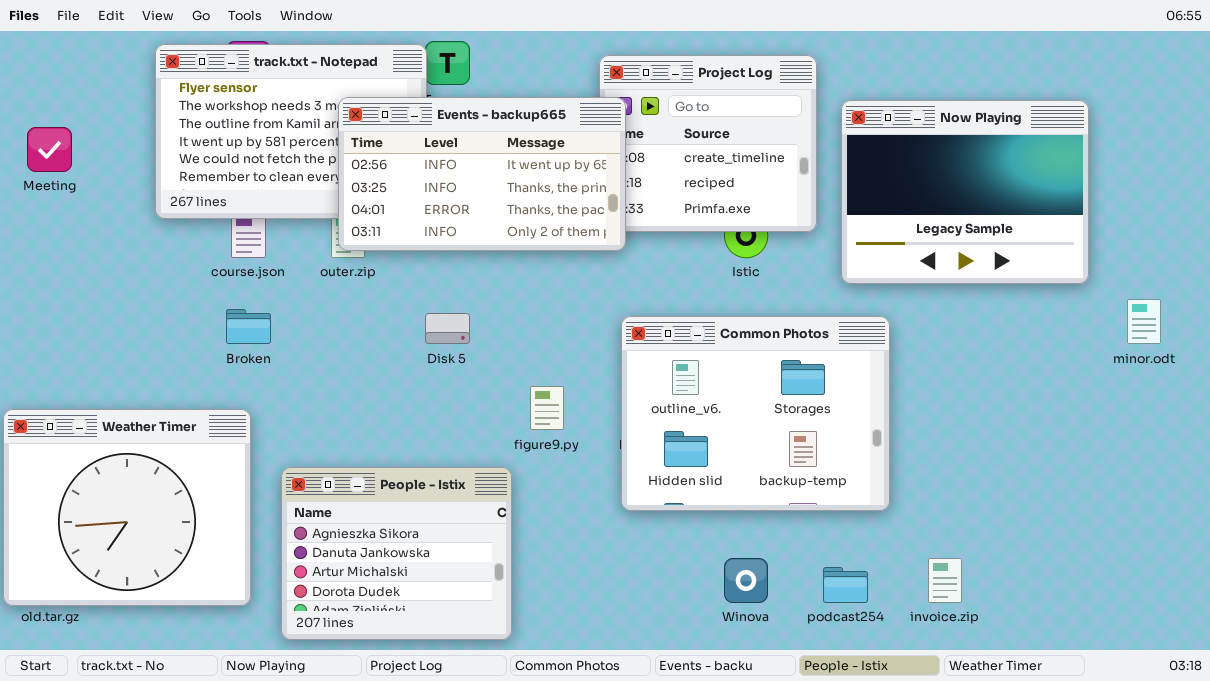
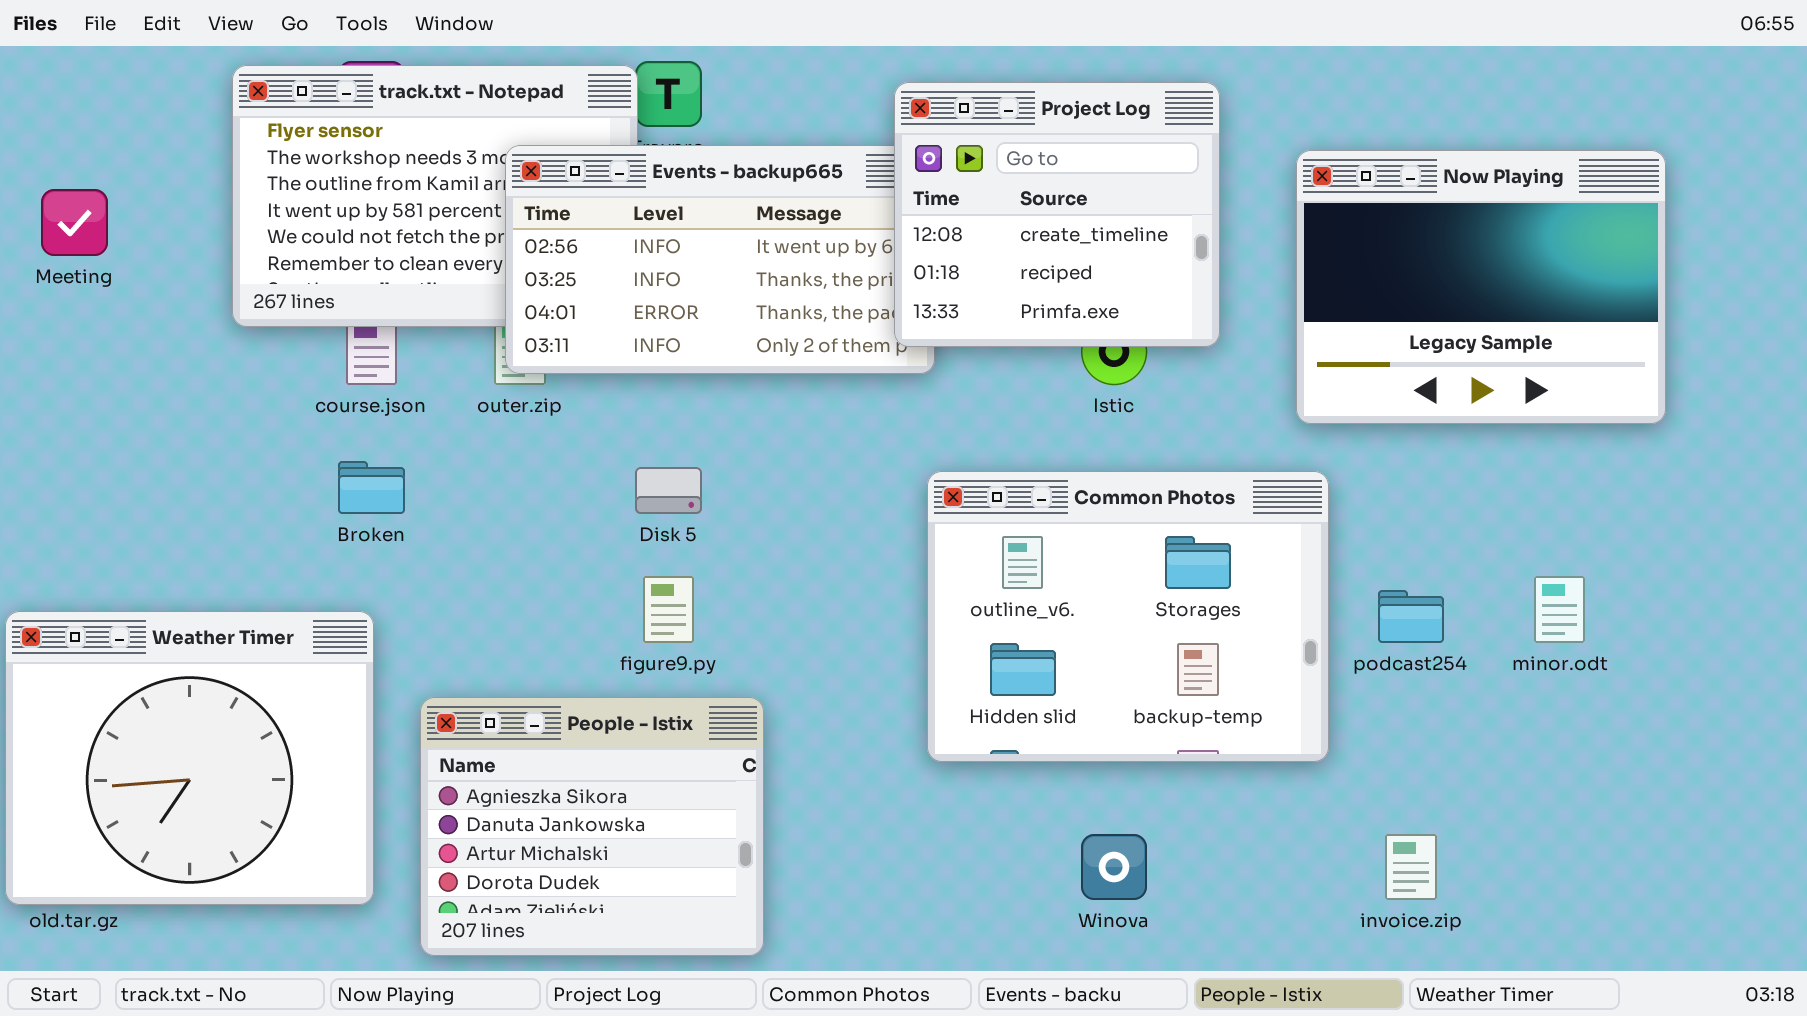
Project Log: [599,55,817,232] -> [894,82,1220,347], raised
Now Playing: [841,100,1089,284] -> [1296,150,1666,424], moved
minor.odt: [1127,299,1161,344] -> [1534,576,1585,643], moved
figure9.py: [530,386,564,430] -> [643,576,694,643], moved
podcast254: [823,567,868,603] -> [1378,590,1444,643], moved

